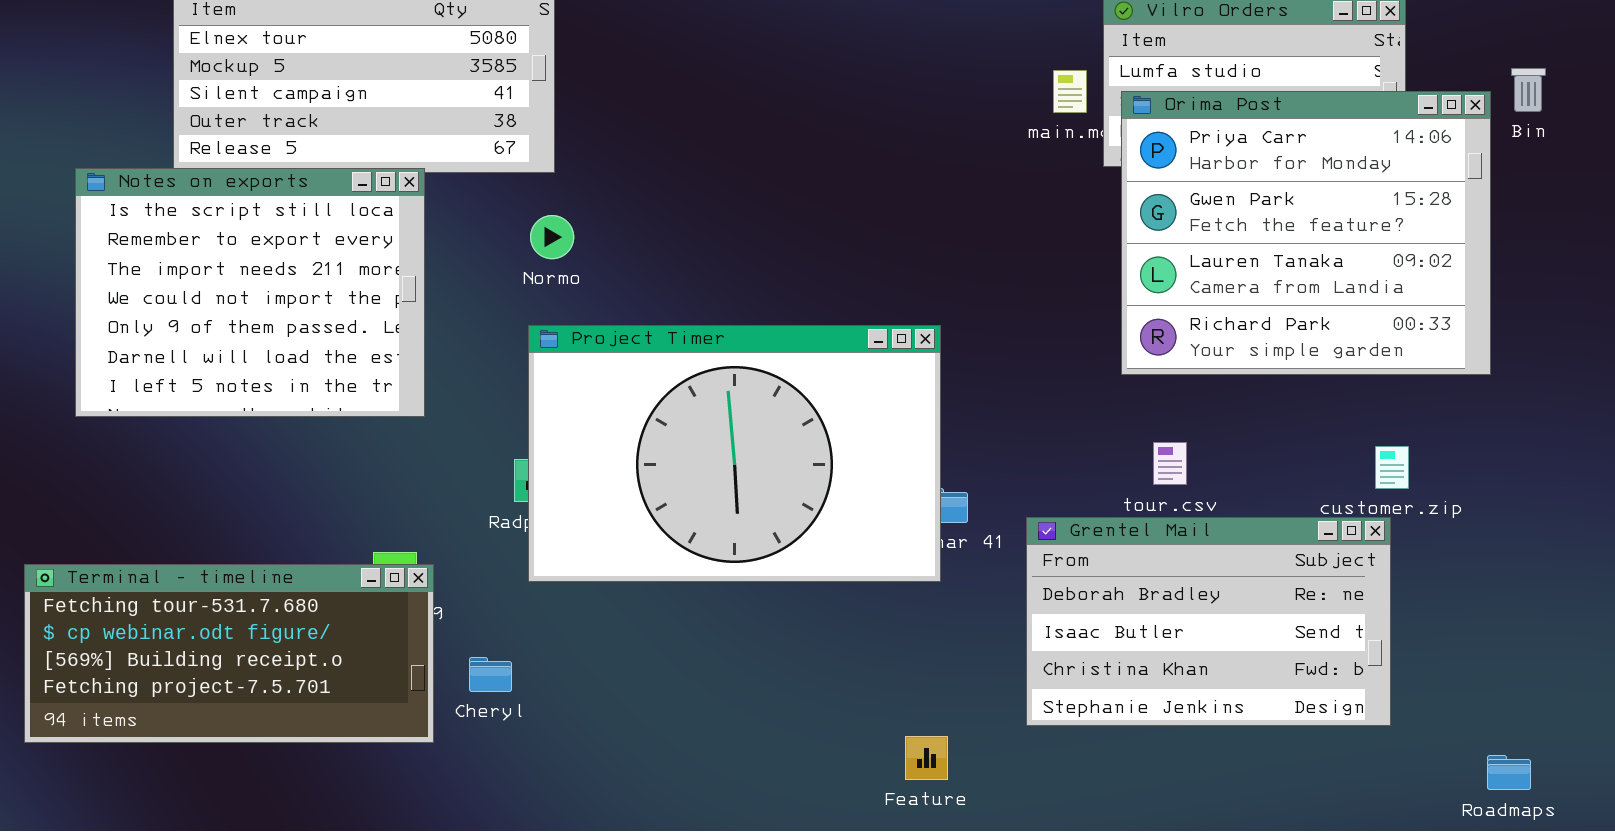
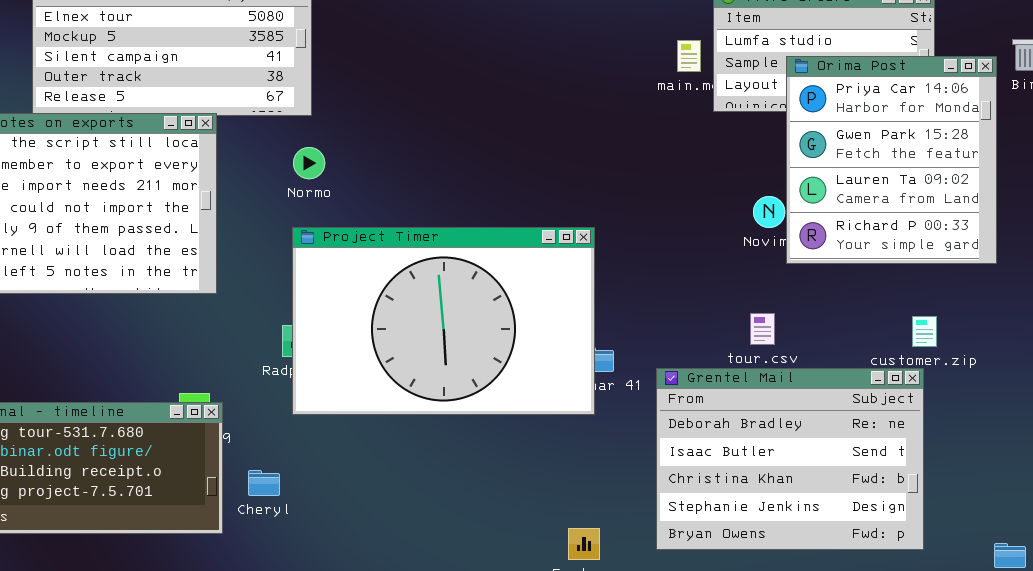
Orima Post: [1121,91,1491,375] -> [786,56,997,264], resized
Grentel Mail: [1026,517,1391,726] -> [656,368,924,550], resized

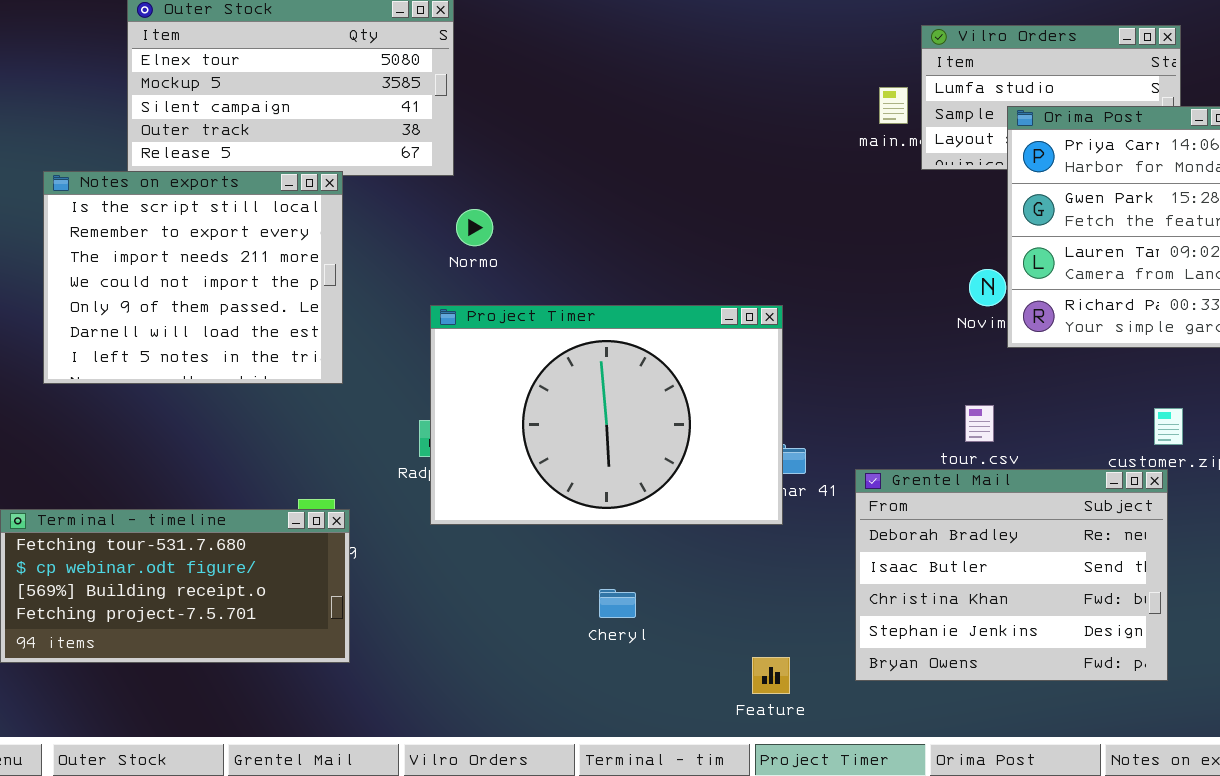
Normo: [293,147,325,179] -> [456,209,493,246], moved
Cheryl: [248,470,280,496] -> [599,589,636,618], moved

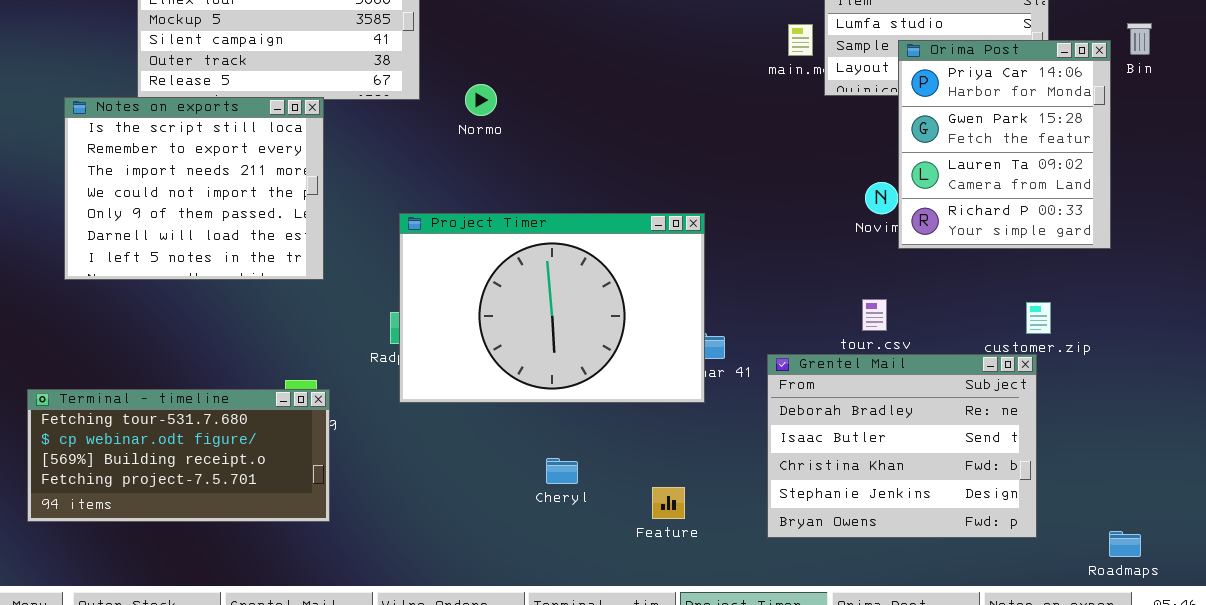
Normo: [456,209,493,246] -> [465,84,497,116], moved
Feature: [752,657,790,694] -> [652,487,685,519], moved

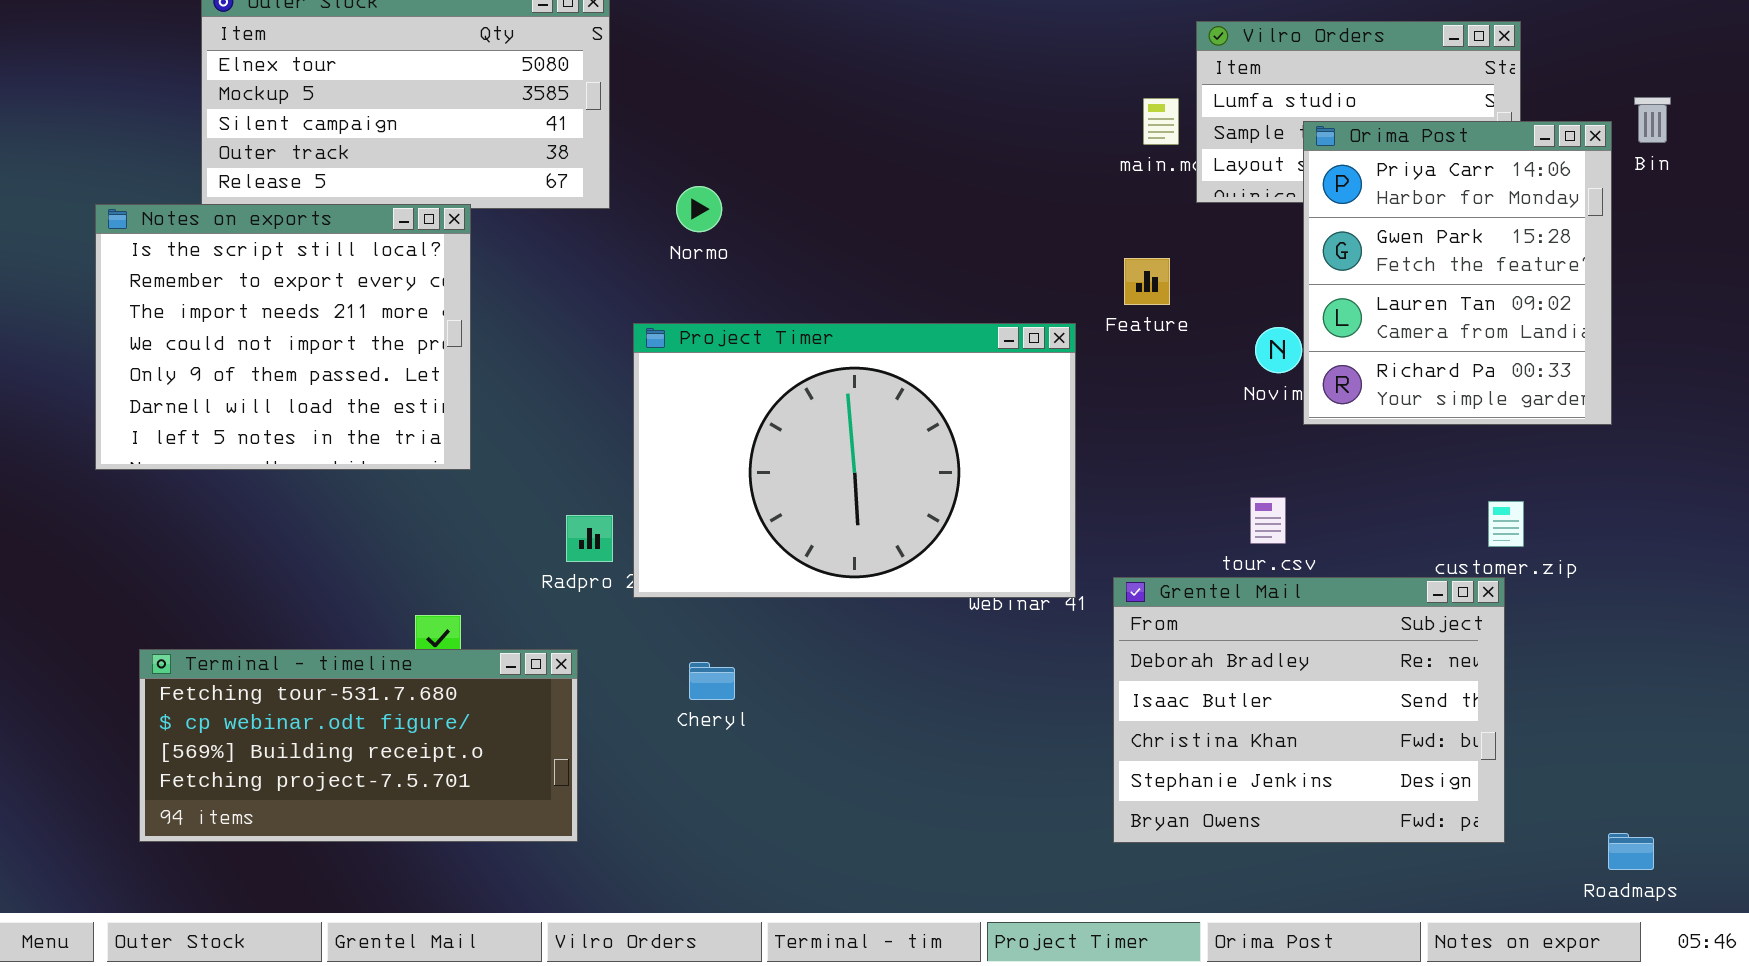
Project Timer: [399,213,705,403] -> [633,323,1076,598], moved
Terminal - timeline: [27,389,330,522] -> [139,649,578,842], moved
Cheryl: [546,458,578,484] -> [689,662,735,700], moved
Feature: [652,487,685,519] -> [1124,258,1170,305], moved

